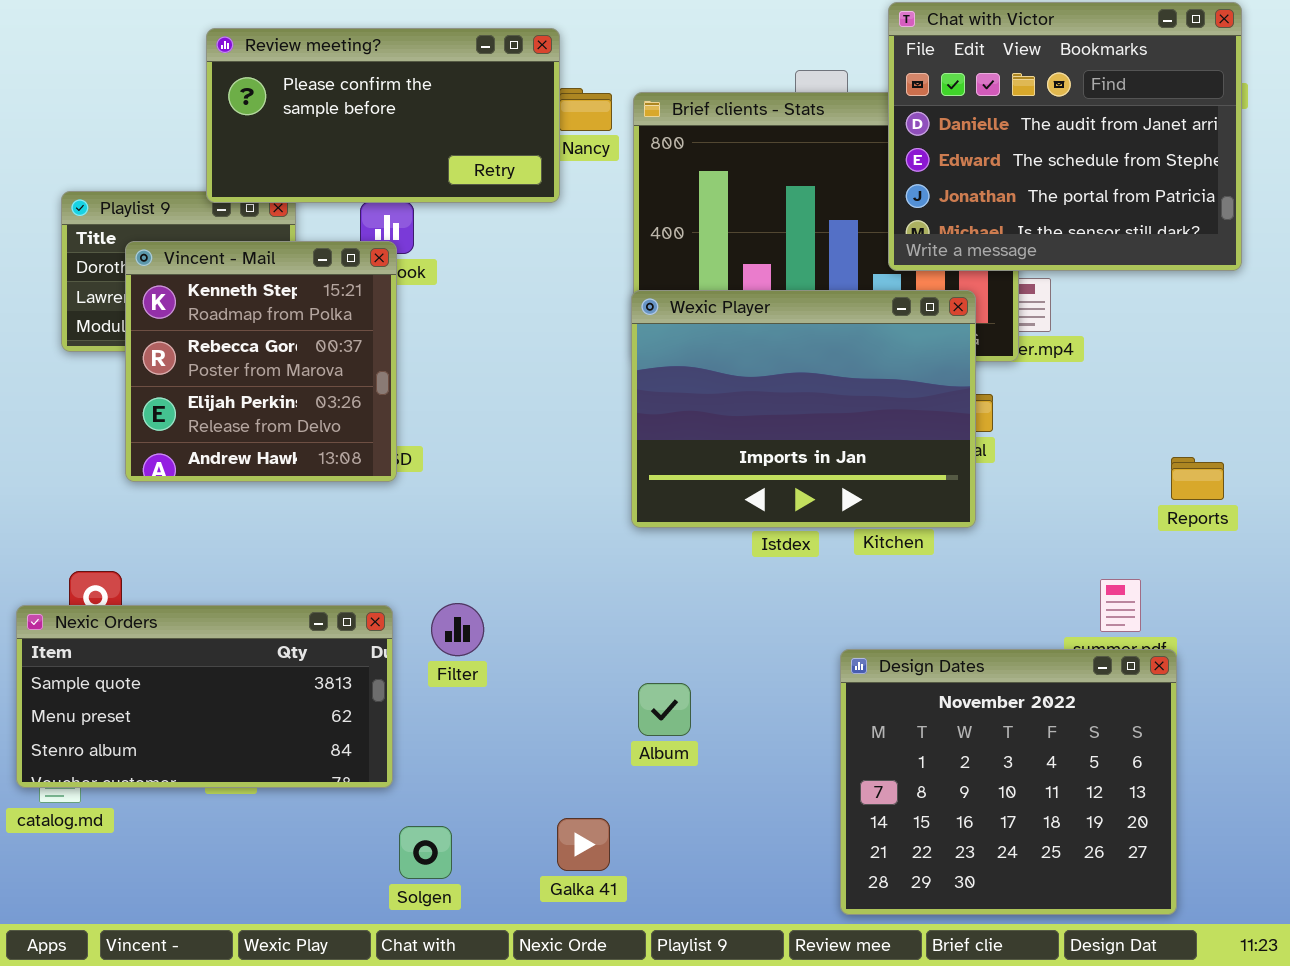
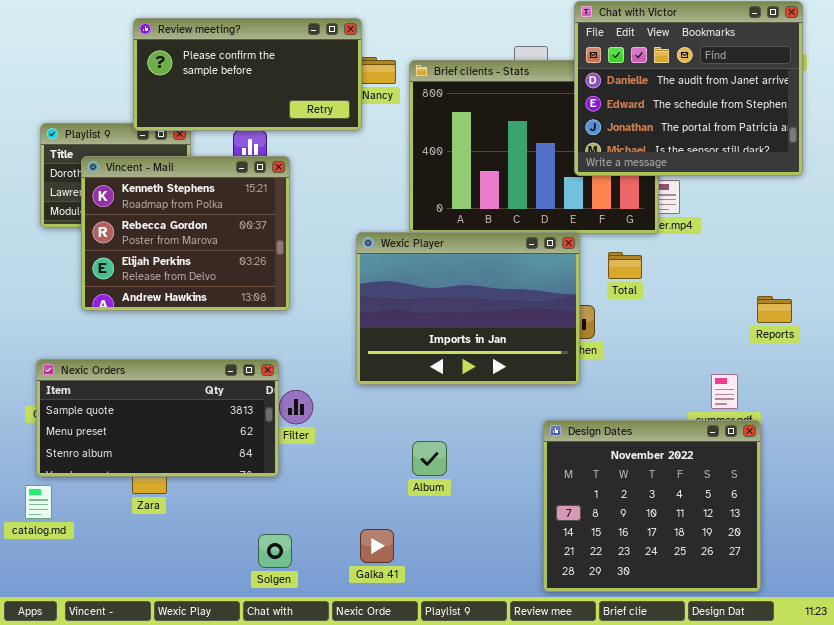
Vincent - Mail: [125,241,397,482] -> [81,156,290,311], resized
Wexic Player: [631,290,976,528] -> [356,232,580,385], moved
Nexic Orders: [16,605,393,788] -> [36,359,279,477], moved

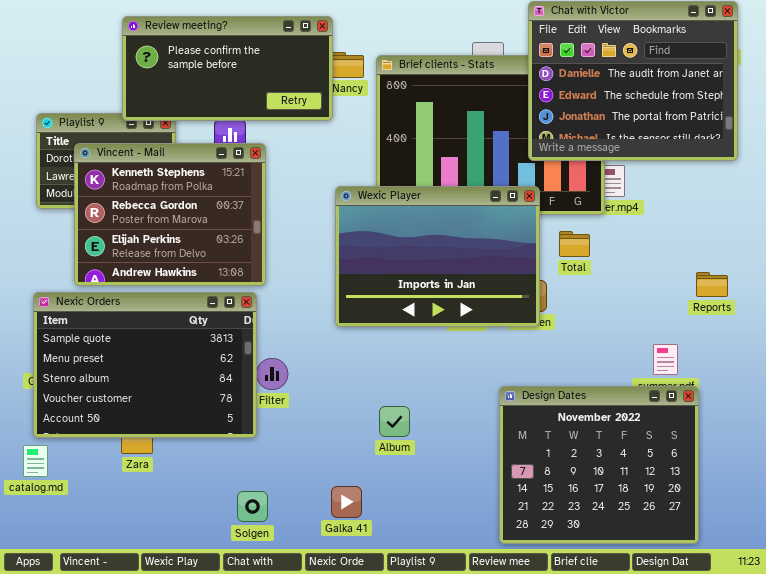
Wexic Player: [356,232,580,385] -> [335,186,540,327], moved
Nexic Orders: [36,359,279,477] -> [33,292,257,438], resized

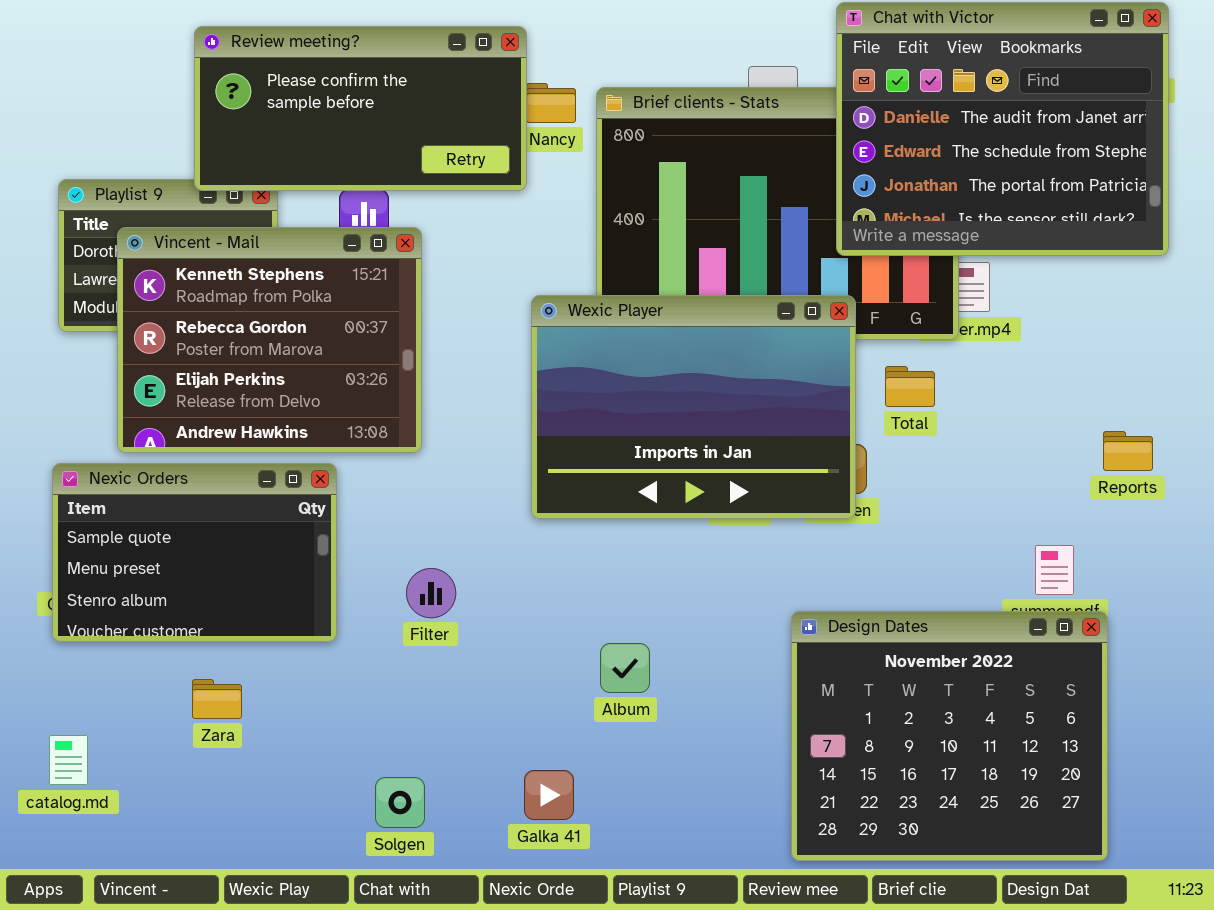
Nexic Orders: [33,292,257,438] -> [52,463,337,642], resized
catalog.md: [23,445,48,477] -> [49,735,88,785], moved

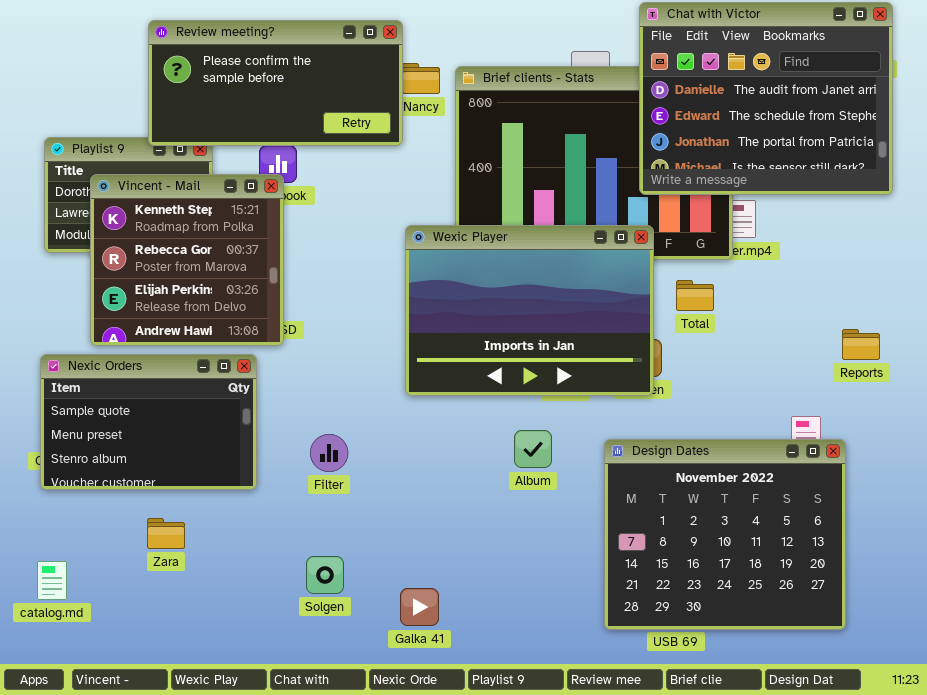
Vincent - Mail: [117,227,422,453] -> [90,174,284,346], resized
Design Dates: [791,611,1108,861] -> [604,439,846,630], moved
Album: [600,643,650,693] -> [514,430,552,468], moved
Solgen: [375,777,425,828] -> [306,556,344,594], moved

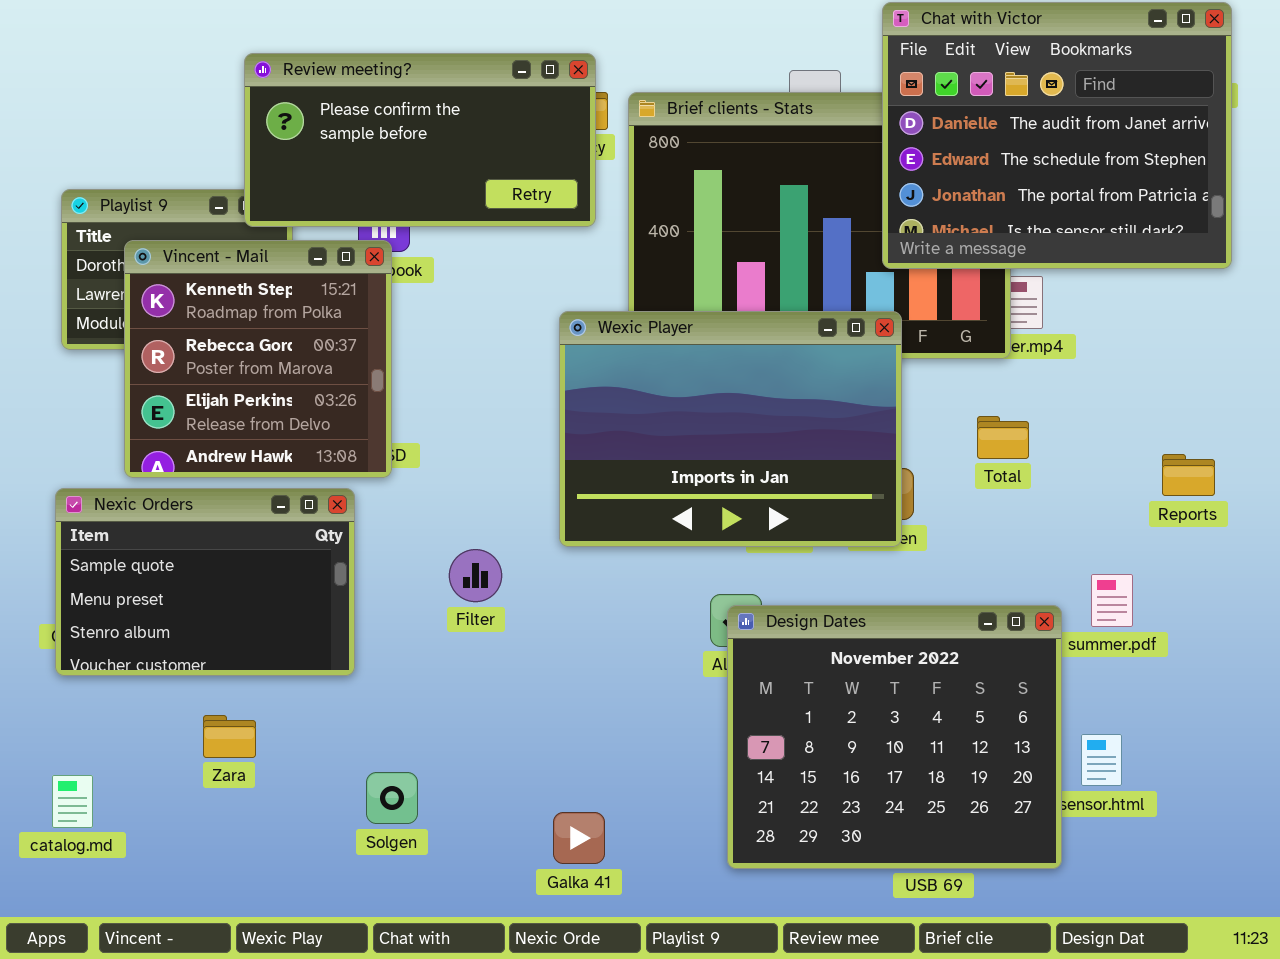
Review meeting?: [148,20,403,146] -> [244,53,596,227], moved
Total: [676,280,714,311] -> [977,416,1029,459], moved
Filter: [310,434,348,472] -> [449,549,502,602], moved
Design Dates: [604,439,846,630] -> [727,605,1062,869], moved
Solgen: [306,556,344,594] -> [366,772,418,824], moved

